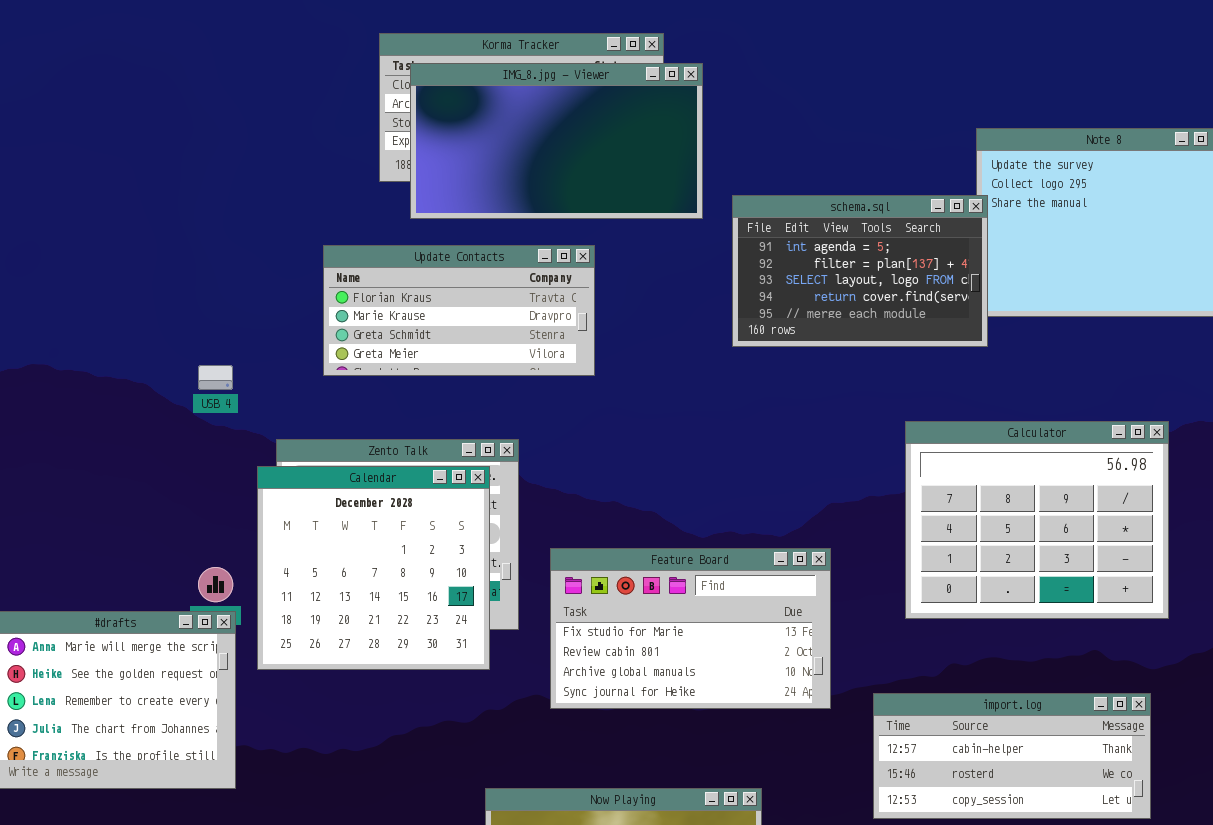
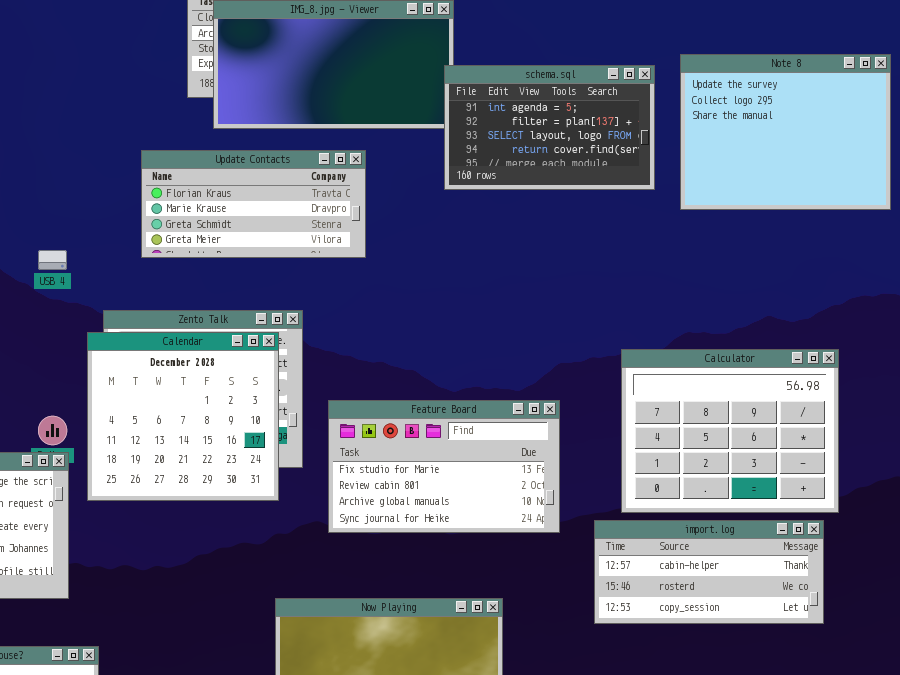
schema.sql: [732,195,988,347] -> [444,65,655,190], moved
Calculator: [905,421,1169,619] -> [621,349,839,513], moved

